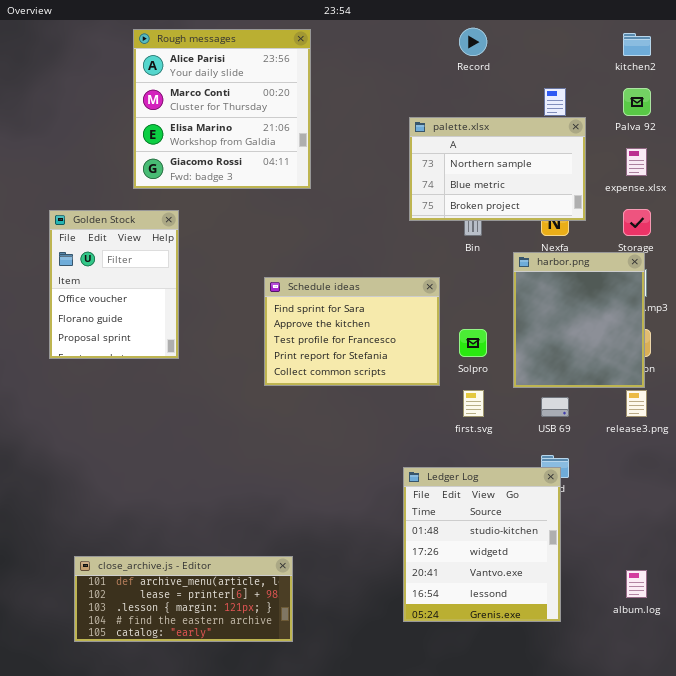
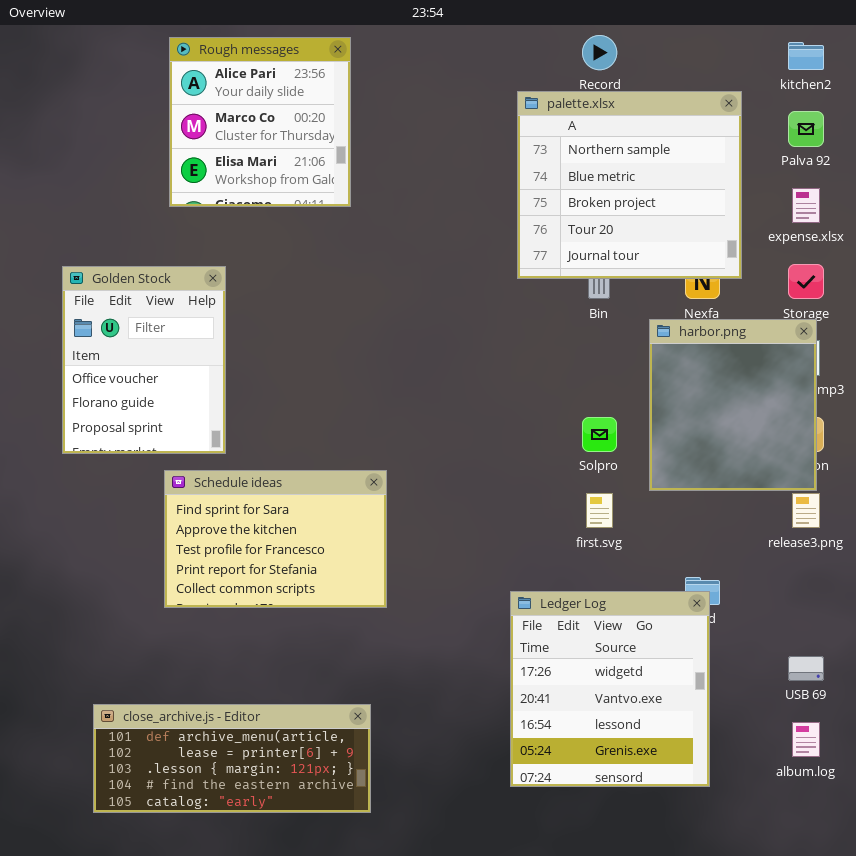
Rough messages: [133,29,311,189] -> [169,37,351,207], resized
palette.xlsx: [409,117,586,221] -> [517,91,742,279], resized
Schedule ideas: [264,277,440,386] -> [164,470,387,608], moved
USB 69: [541,397,569,417] -> [788,656,824,681], moved
Ledger Log: [403,467,561,622] -> [510,591,710,787], scrolled down 1 row

